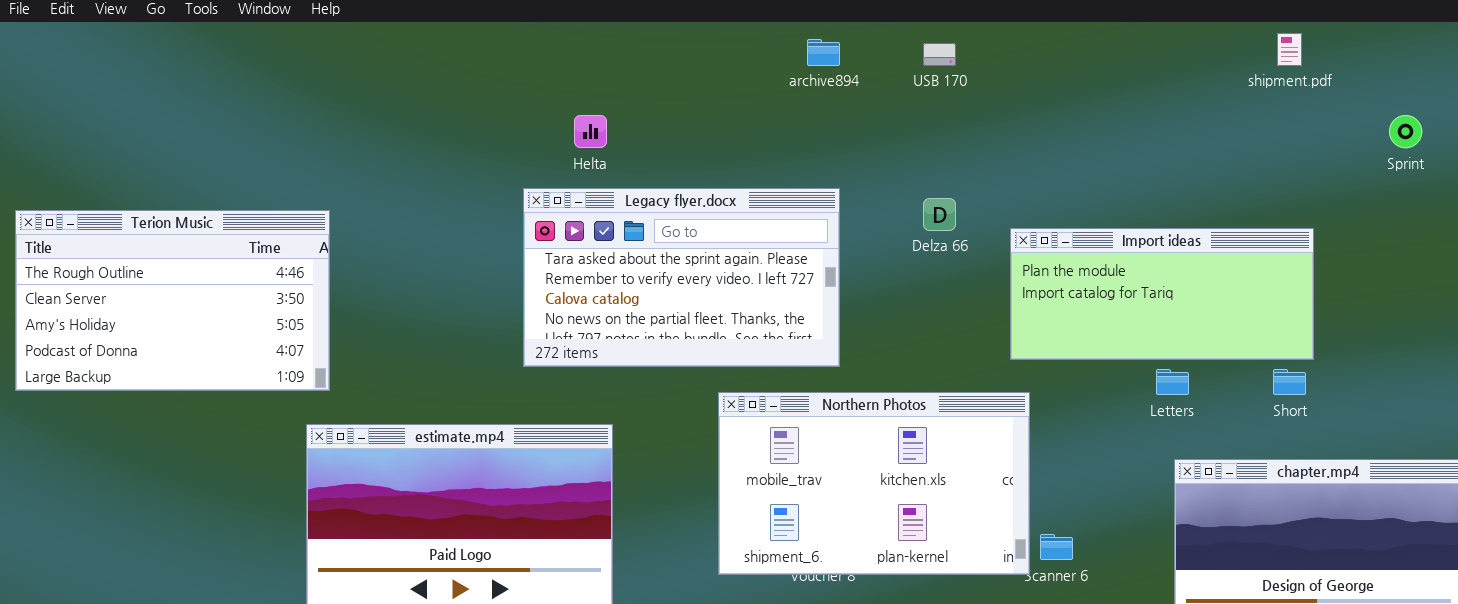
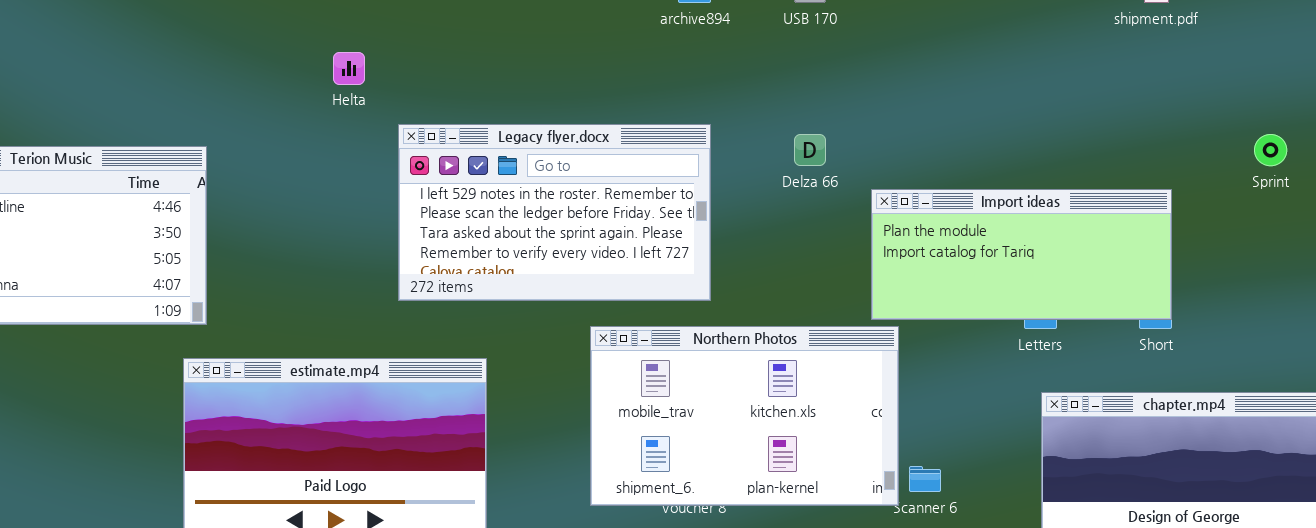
Helta: [574,115,607,148] -> [333,52,365,85], moved
Sprint: [1389,115,1422,148] -> [1254,134,1287,166], moved
Legacy flyer.docx: [523,188,840,367] -> [398,124,711,301], scrolled up 2 rows
Import ideas: [1010,228,1314,360] -> [871,189,1172,320], moved

